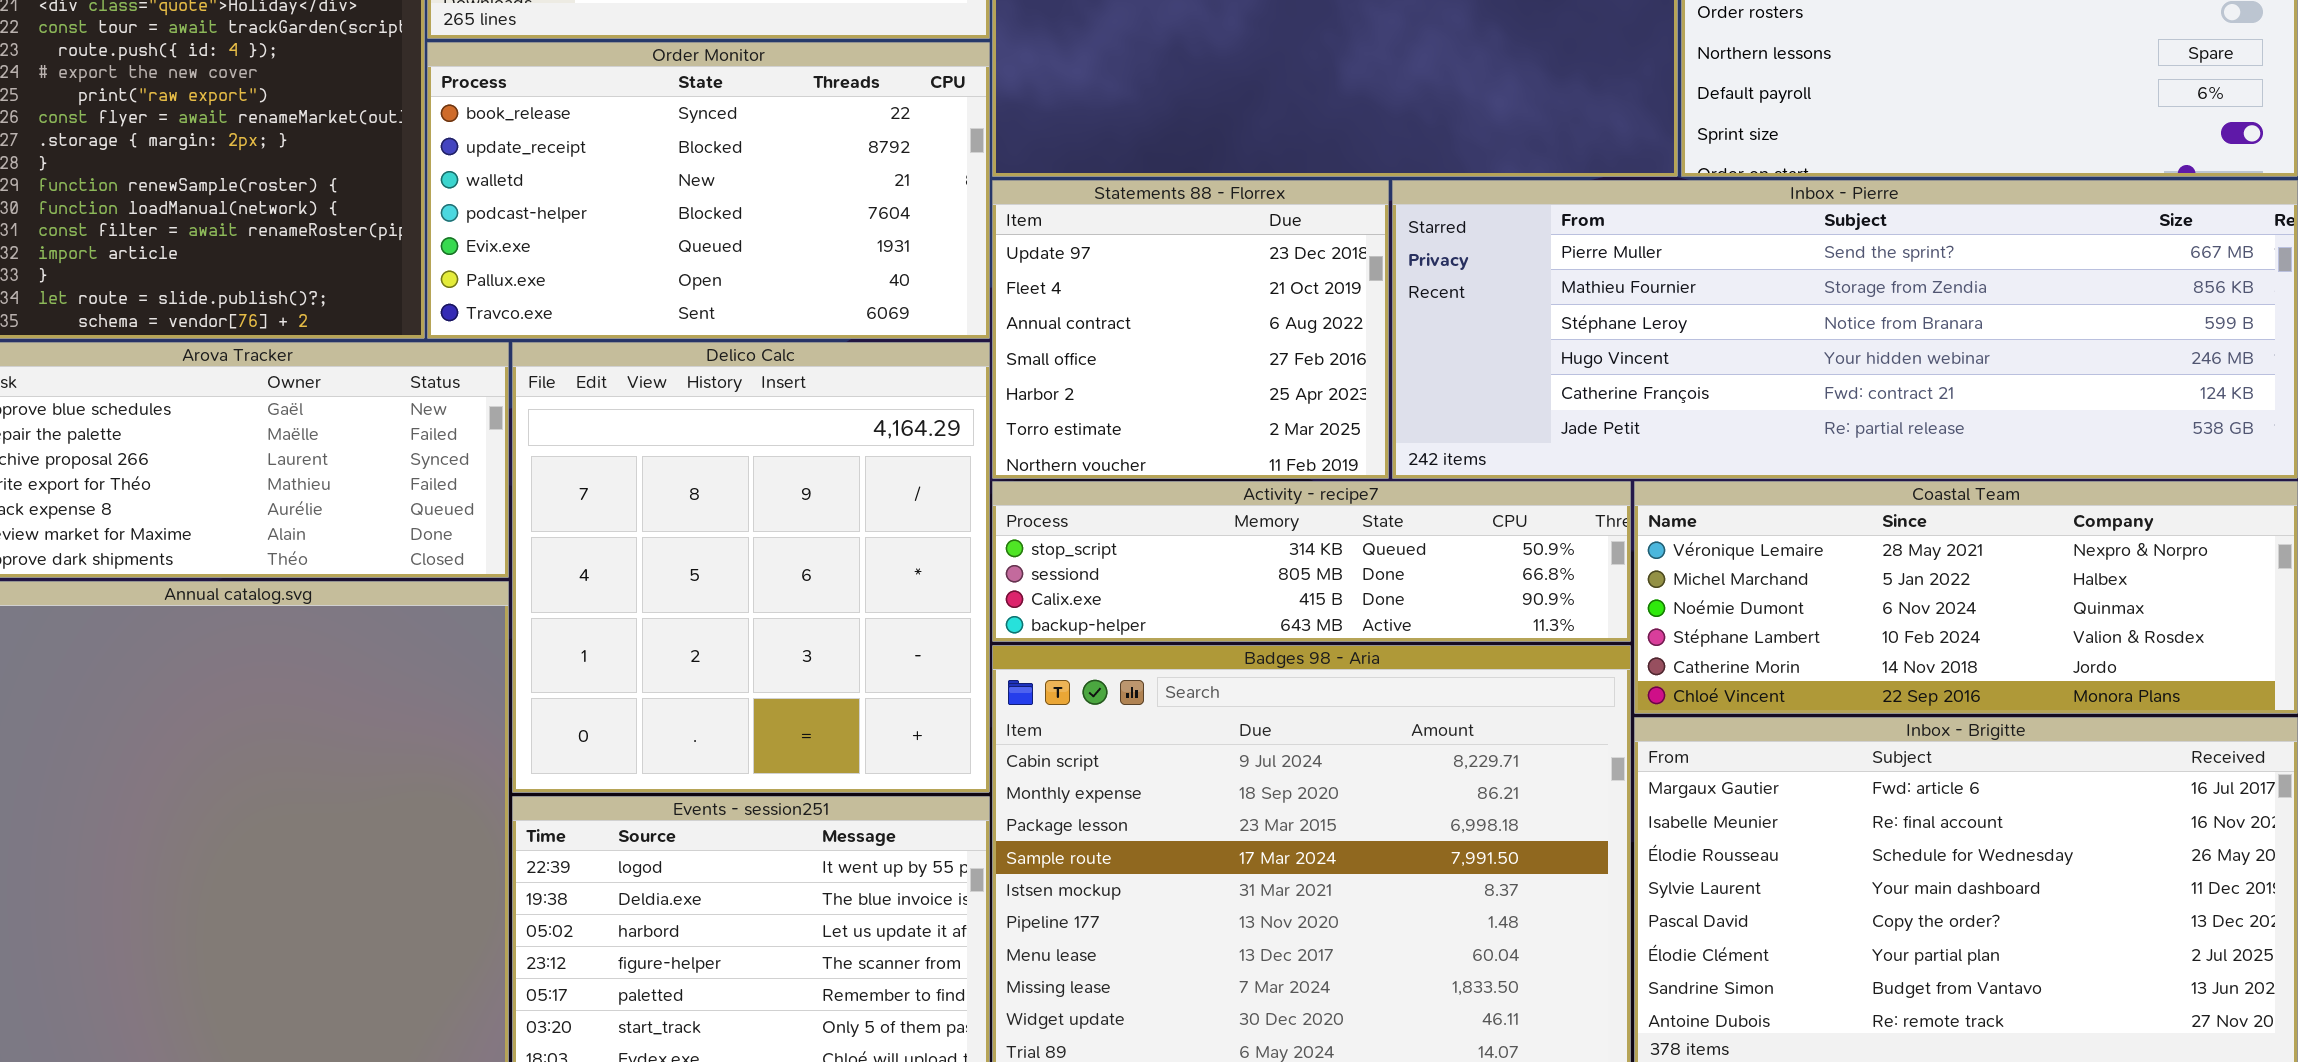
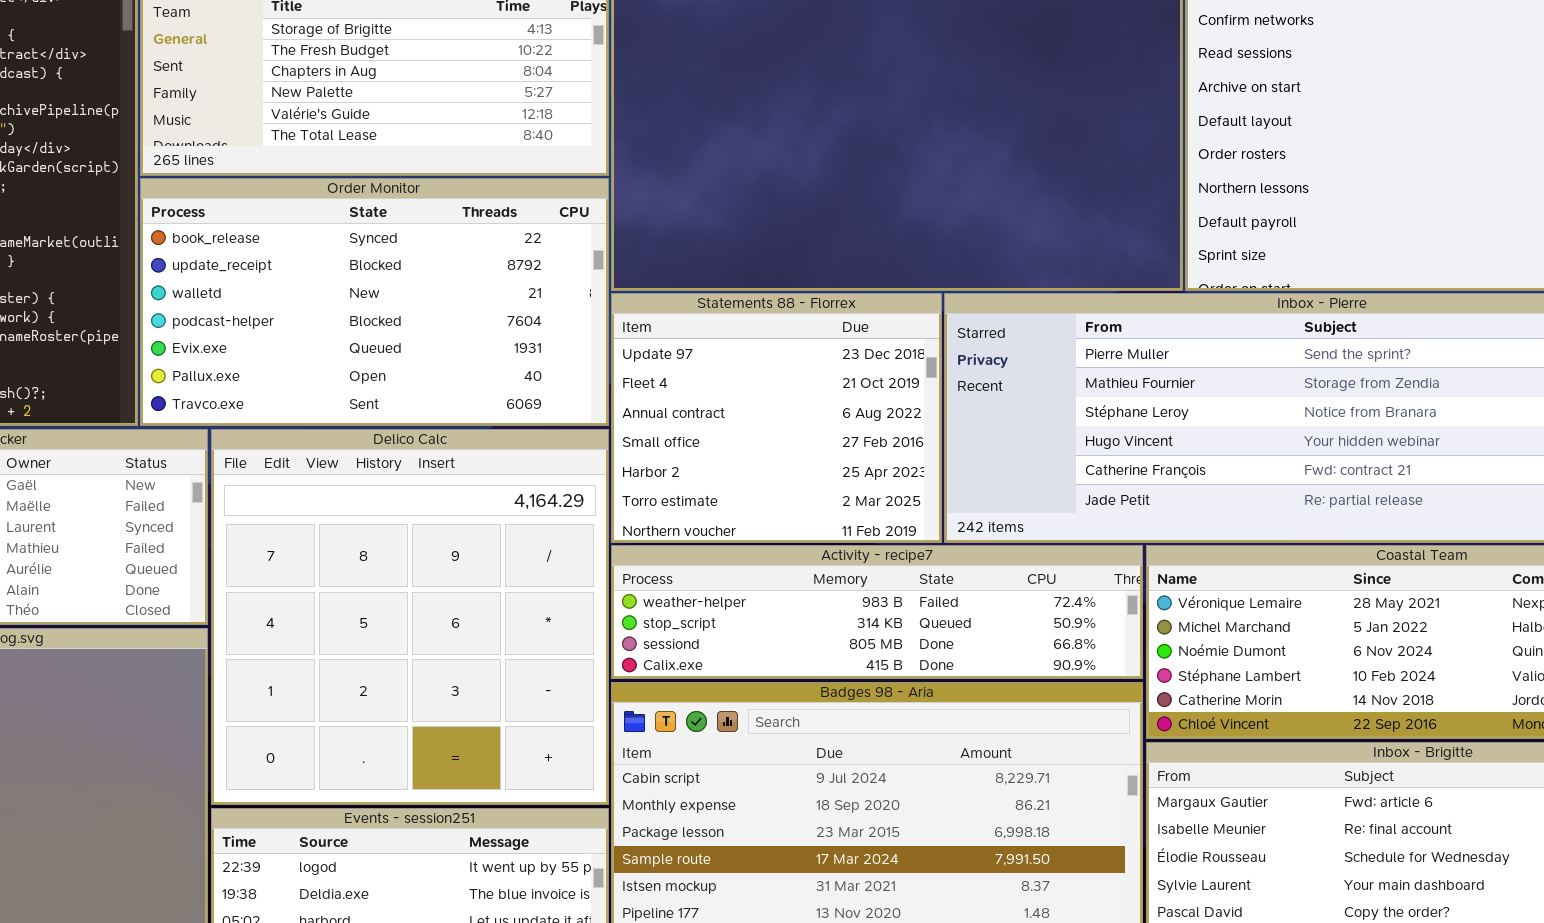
Activity - recipe7: [992,481,1631,642] -> [611,545,1143,679], scrolled up 1 row

